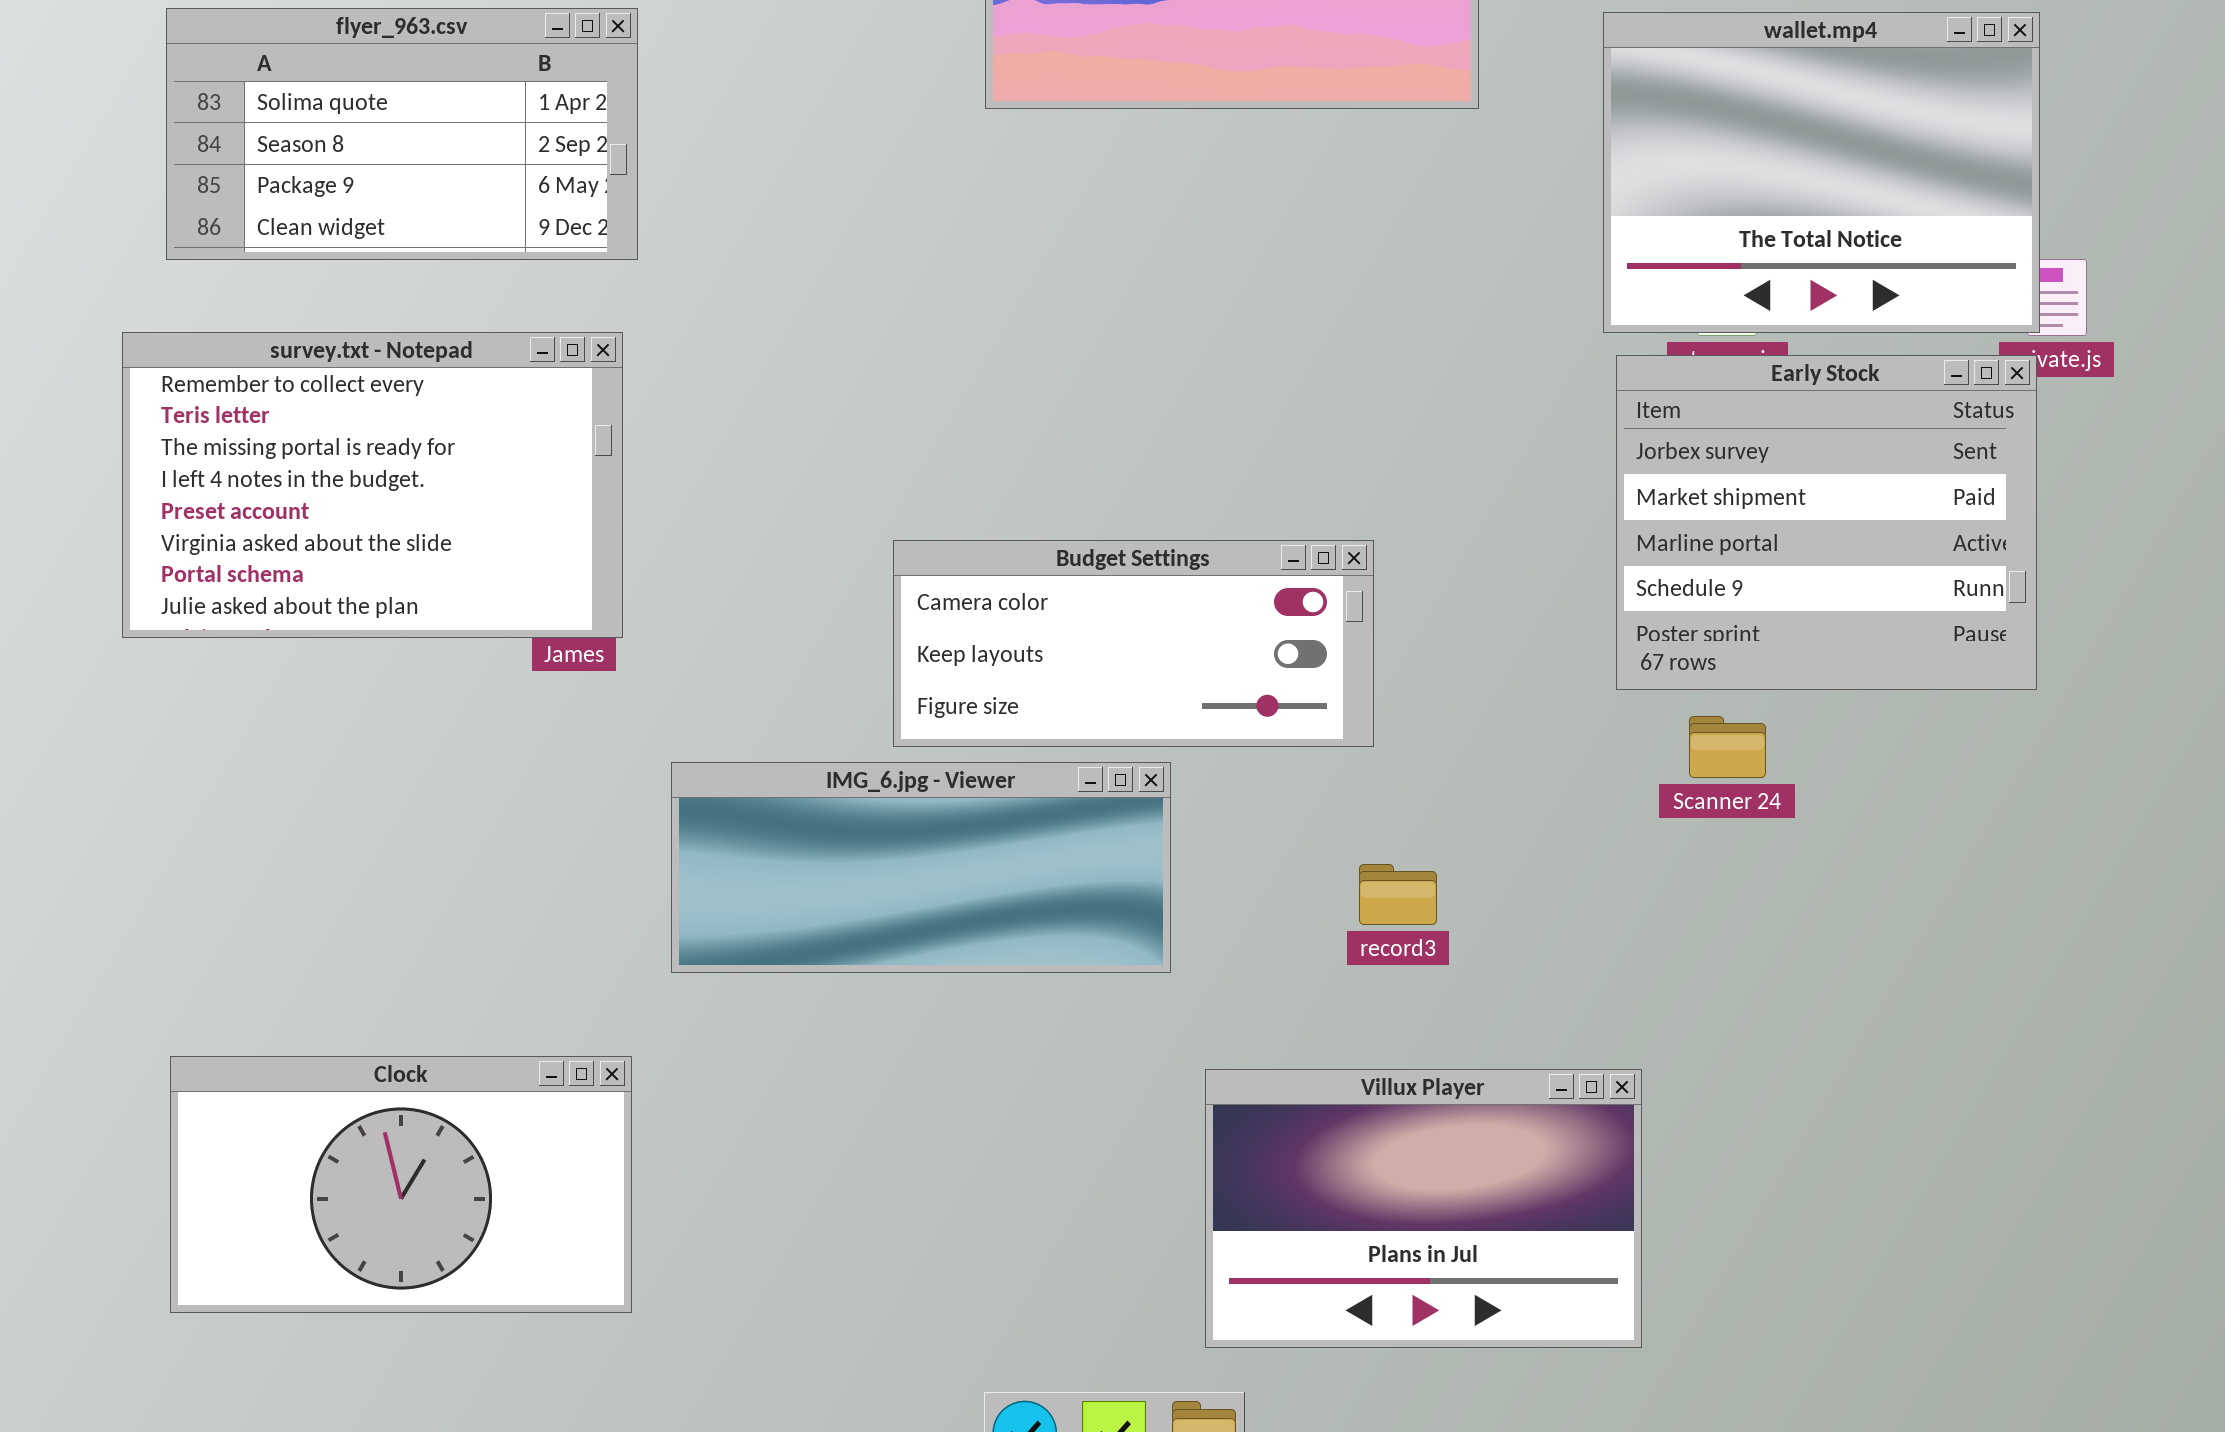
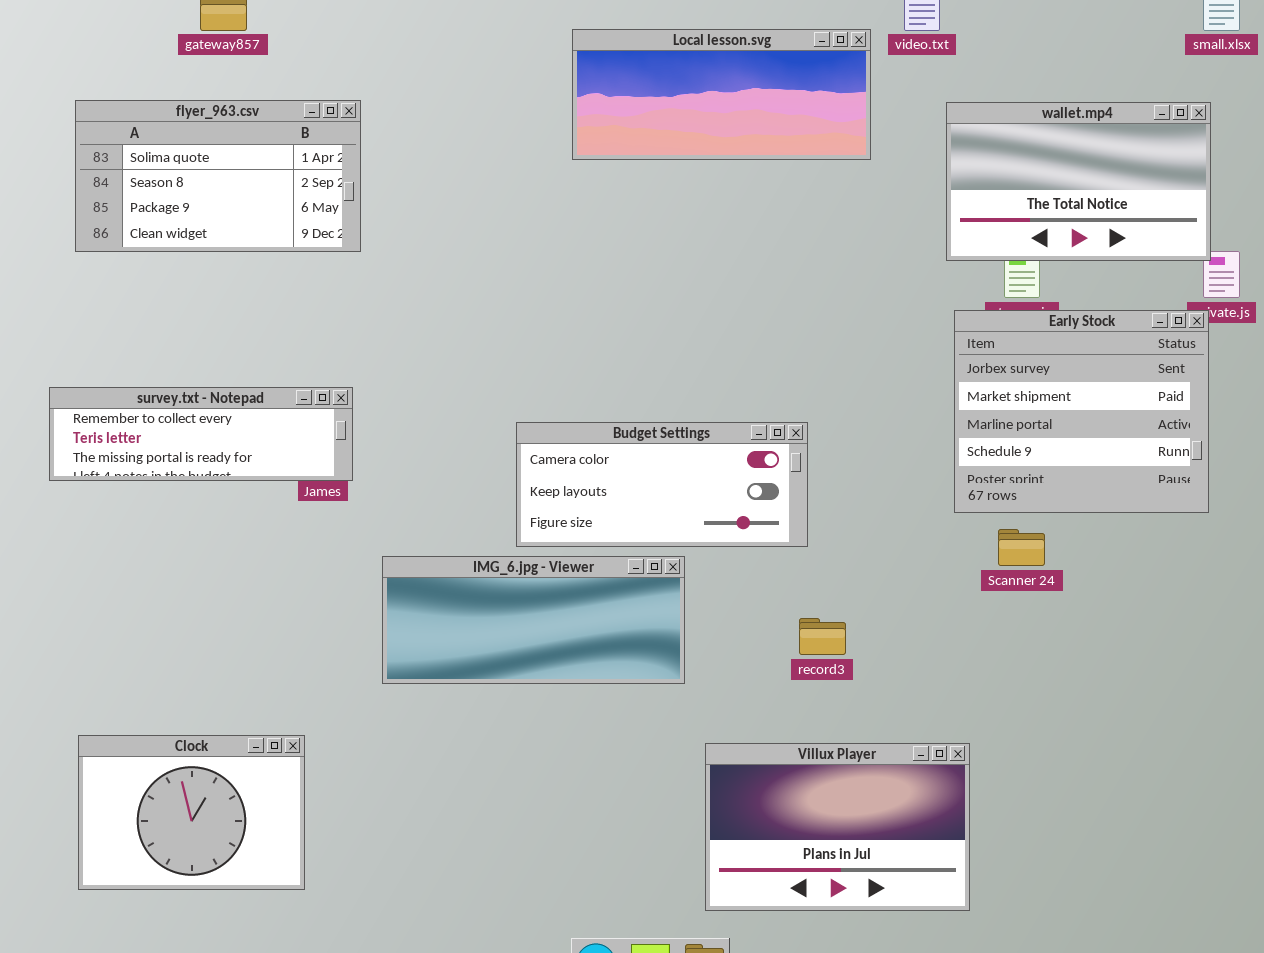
wallet.mp4: [1603,12,2040,333] -> [946,102,1211,261], resized
survey.txt - Notepad: [122,332,623,638] -> [49,387,353,481], resized
Clock: [170,1056,632,1313] -> [78,735,305,890], resized

